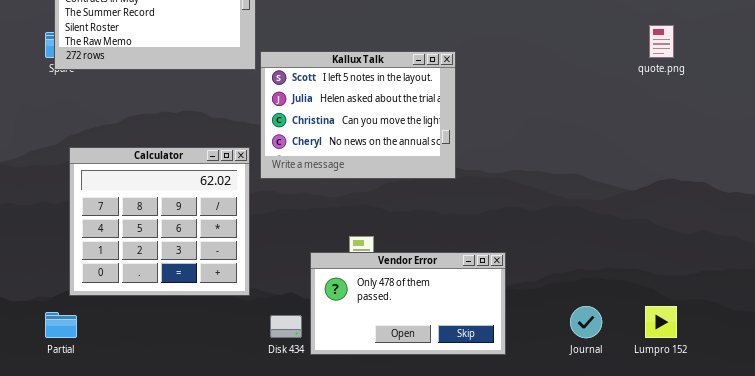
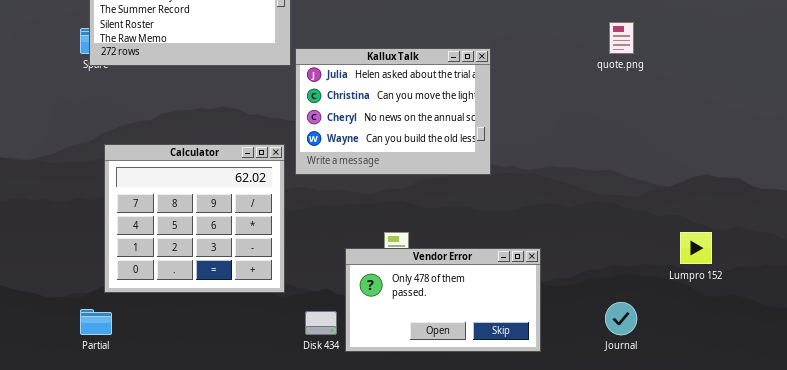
quote.png: [649,25,674,58] -> [609,22,634,54], moved
Kallux Talk: [260,51,456,179] -> [295,48,491,175], scrolled down 1 row
Lumpro 152: [645,306,677,338] -> [680,232,712,264], moved

